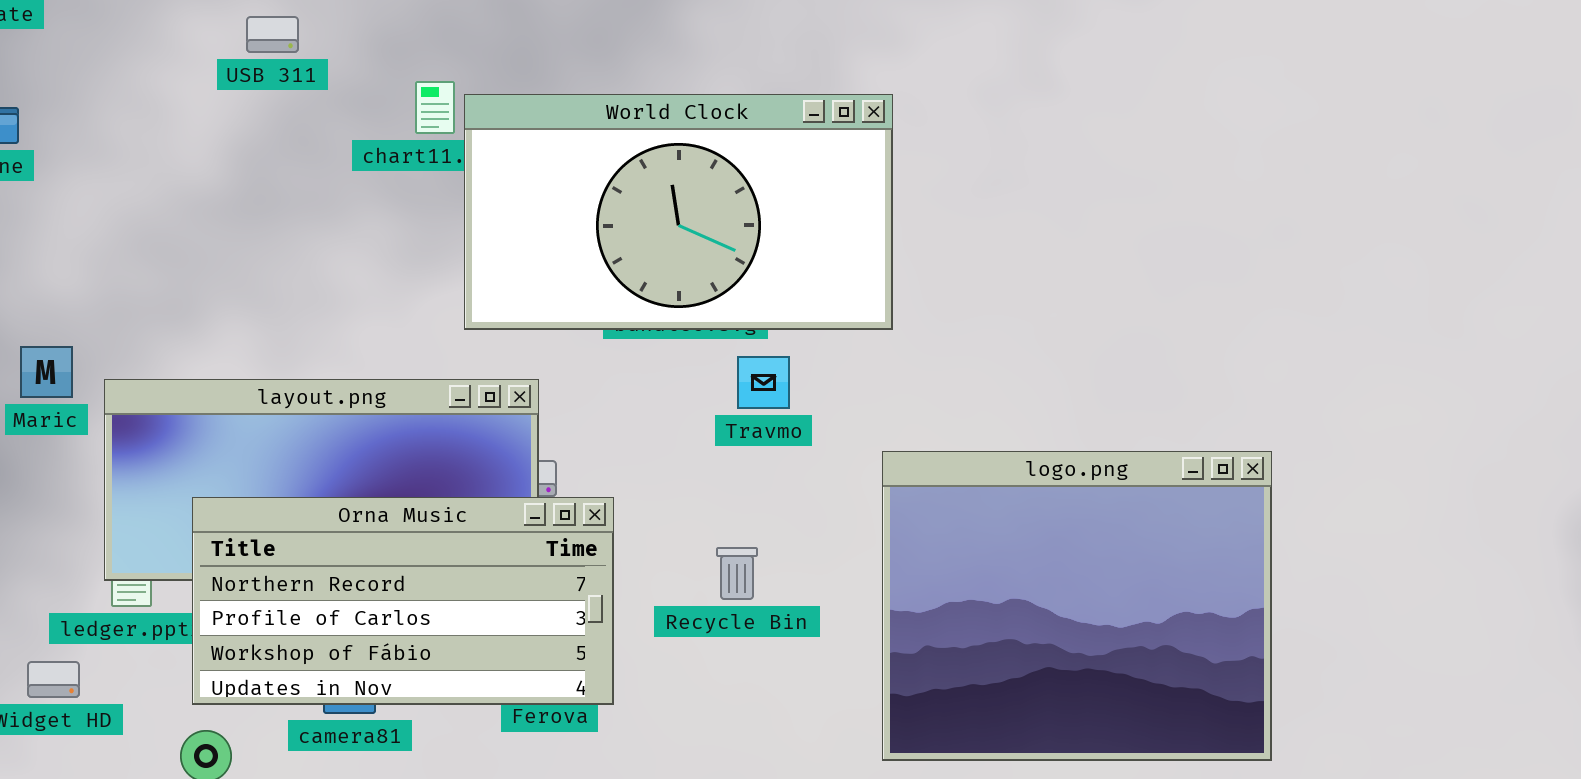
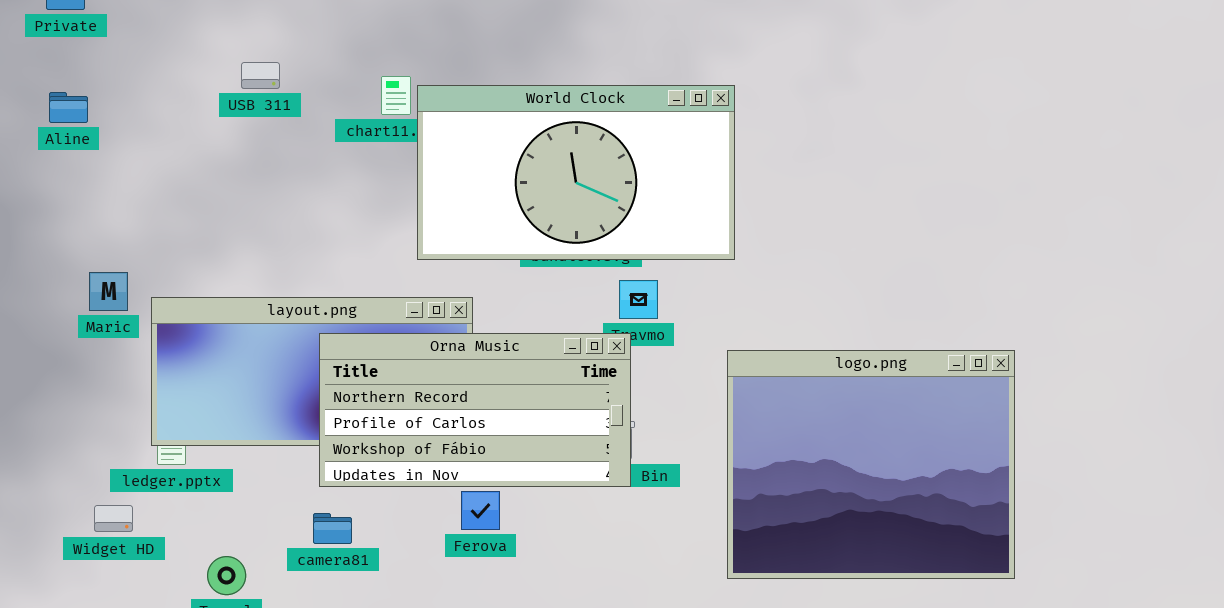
USB 311: [246,16,299,53] -> [241,62,280,89], moved
Orna Music: [192,497,614,705] -> [319,333,631,487], moved

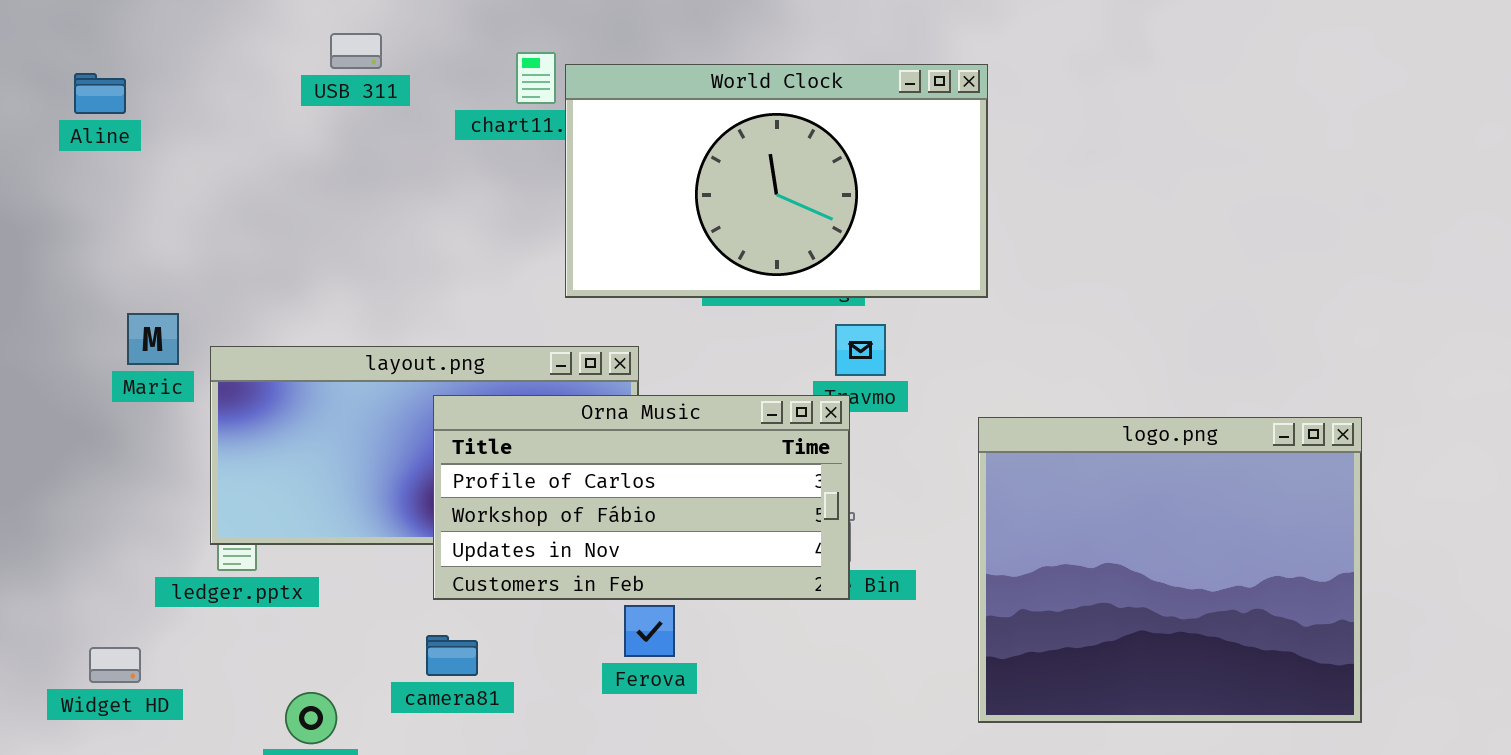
Orna Music: [319,333,631,487] -> [433,395,850,600], scrolled down 1 row
Widget HD: [94,505,133,532] -> [89,647,141,683], moved

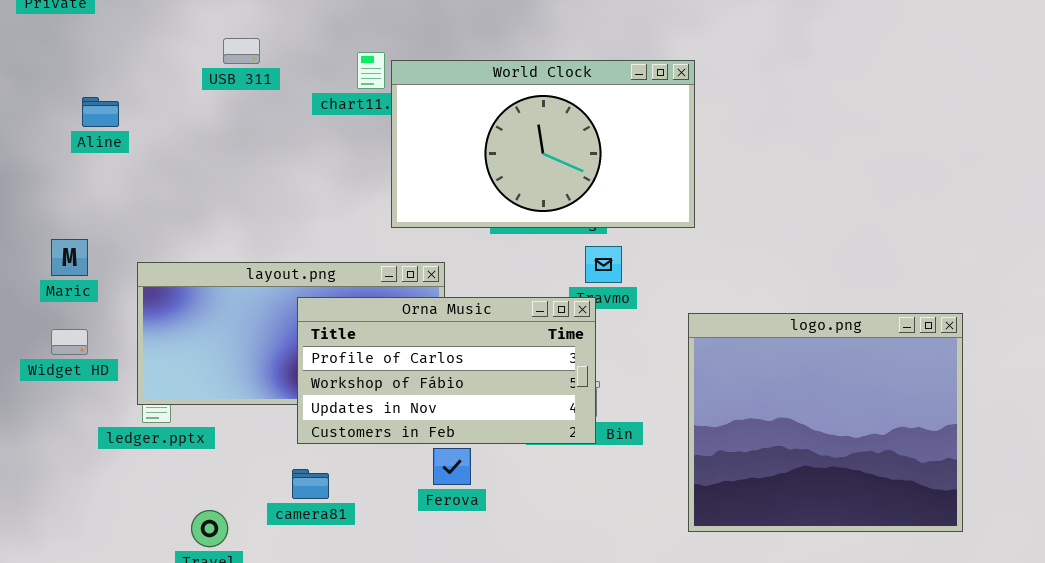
Aline: [74,73,126,114] -> [82,97,119,127], moved
Maric: [127,313,179,365] -> [51,239,88,276], moved
Widget HD: [89,647,141,683] -> [51,329,88,355], moved

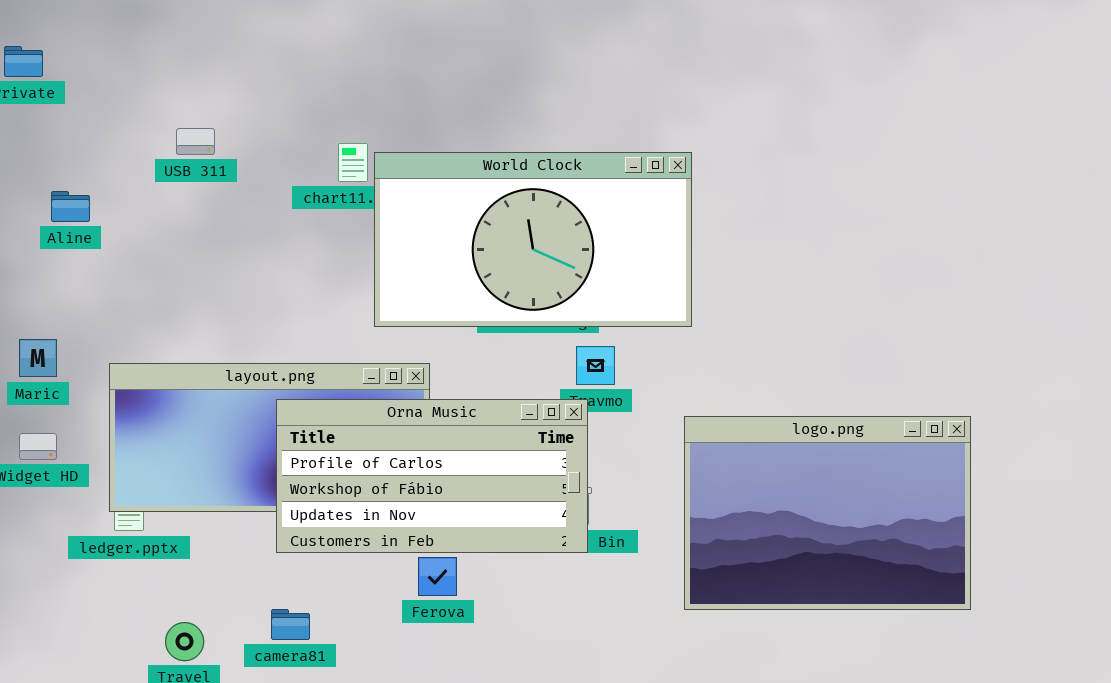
USB 311: [223,38,260,64] -> [176,128,215,155], moved
logo.png: [688,313,963,532] -> [684,416,971,610], resized
camera81: [292,469,329,499] -> [271,609,310,640], moved

